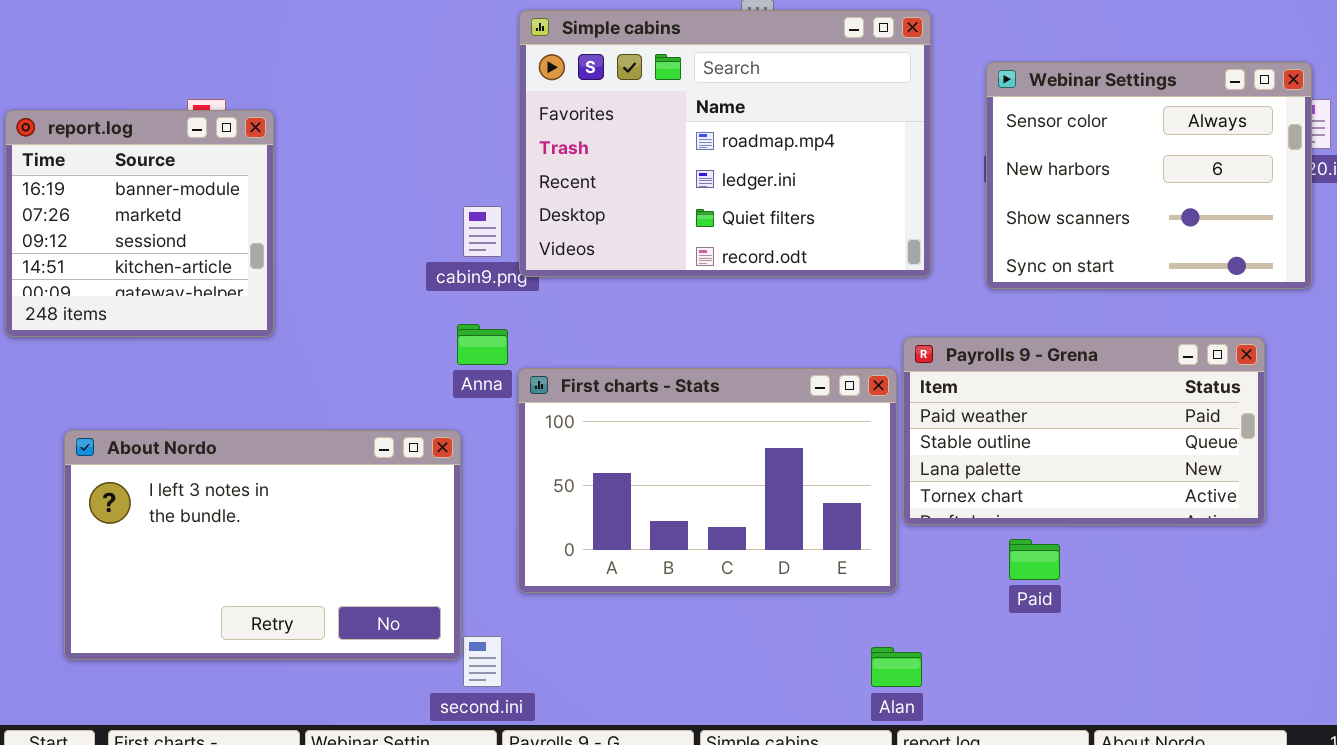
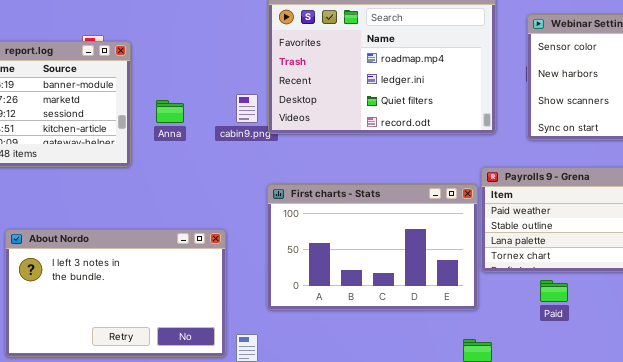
Anna: [457,324,508,365] -> [156,100,184,123], moved
About Nordo: [64,430,461,660] -> [5,229,226,357], moved

